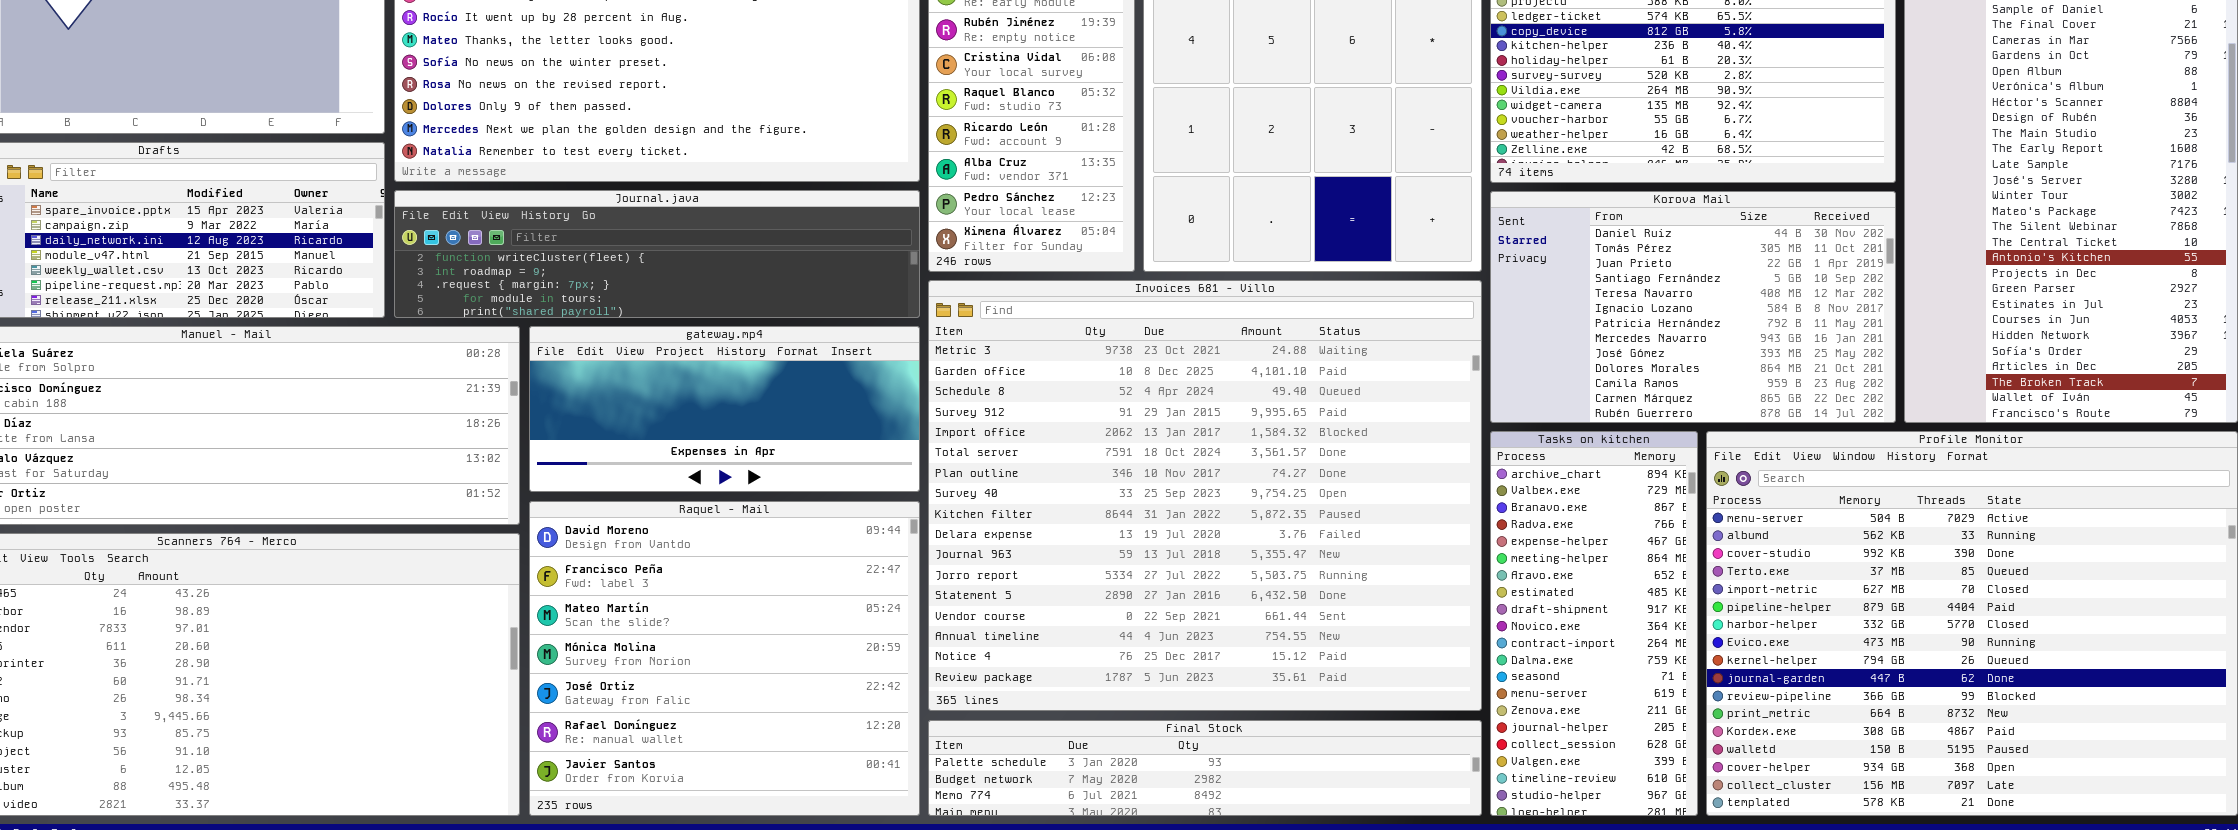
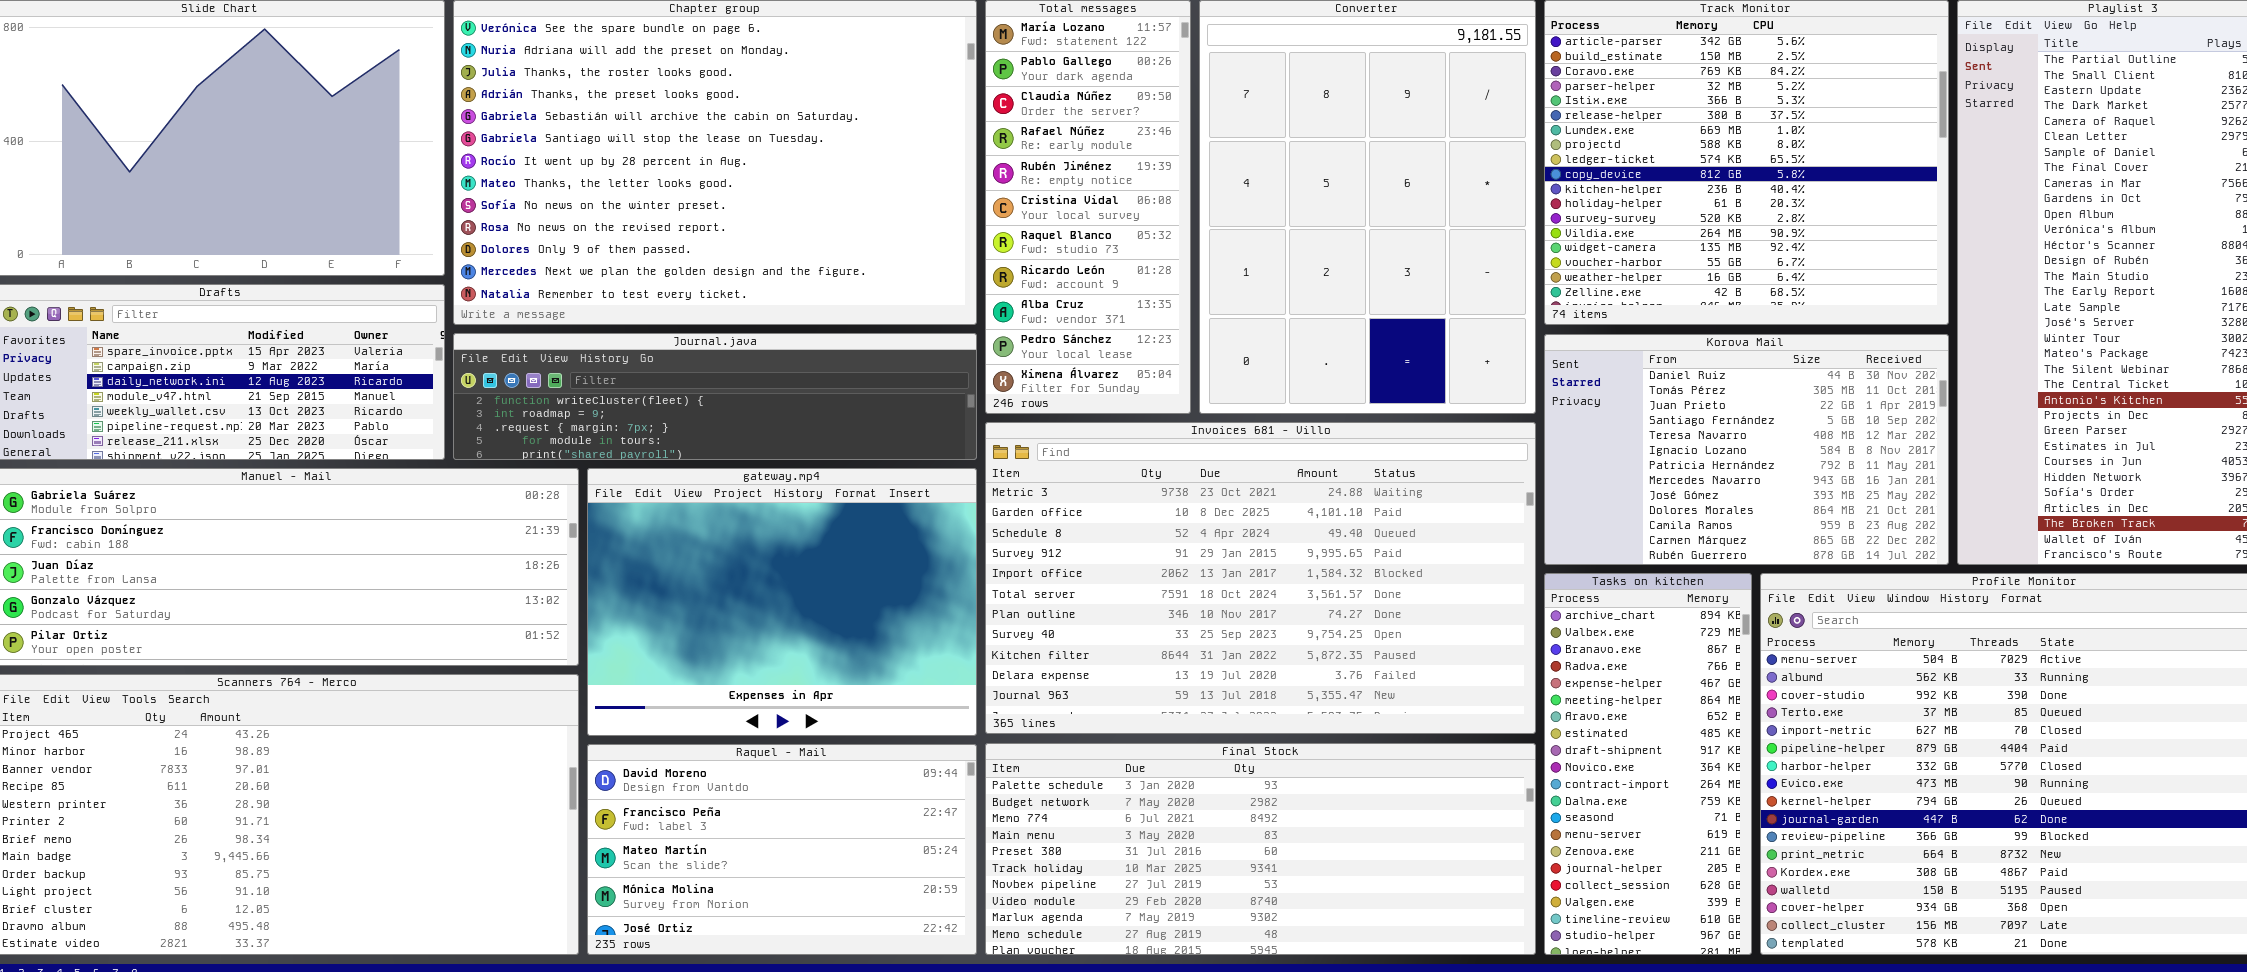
Invoices 681 - Villo: [928,280,1482,711] -> [985,422,1536,734], resized
gateway.mp4: [529,326,920,492] -> [587,468,977,736], resized
Raquel - Mail: [529,501,920,816] -> [587,744,977,955], resized
Final Stock: [928,720,1482,816] -> [985,743,1536,955], resized

